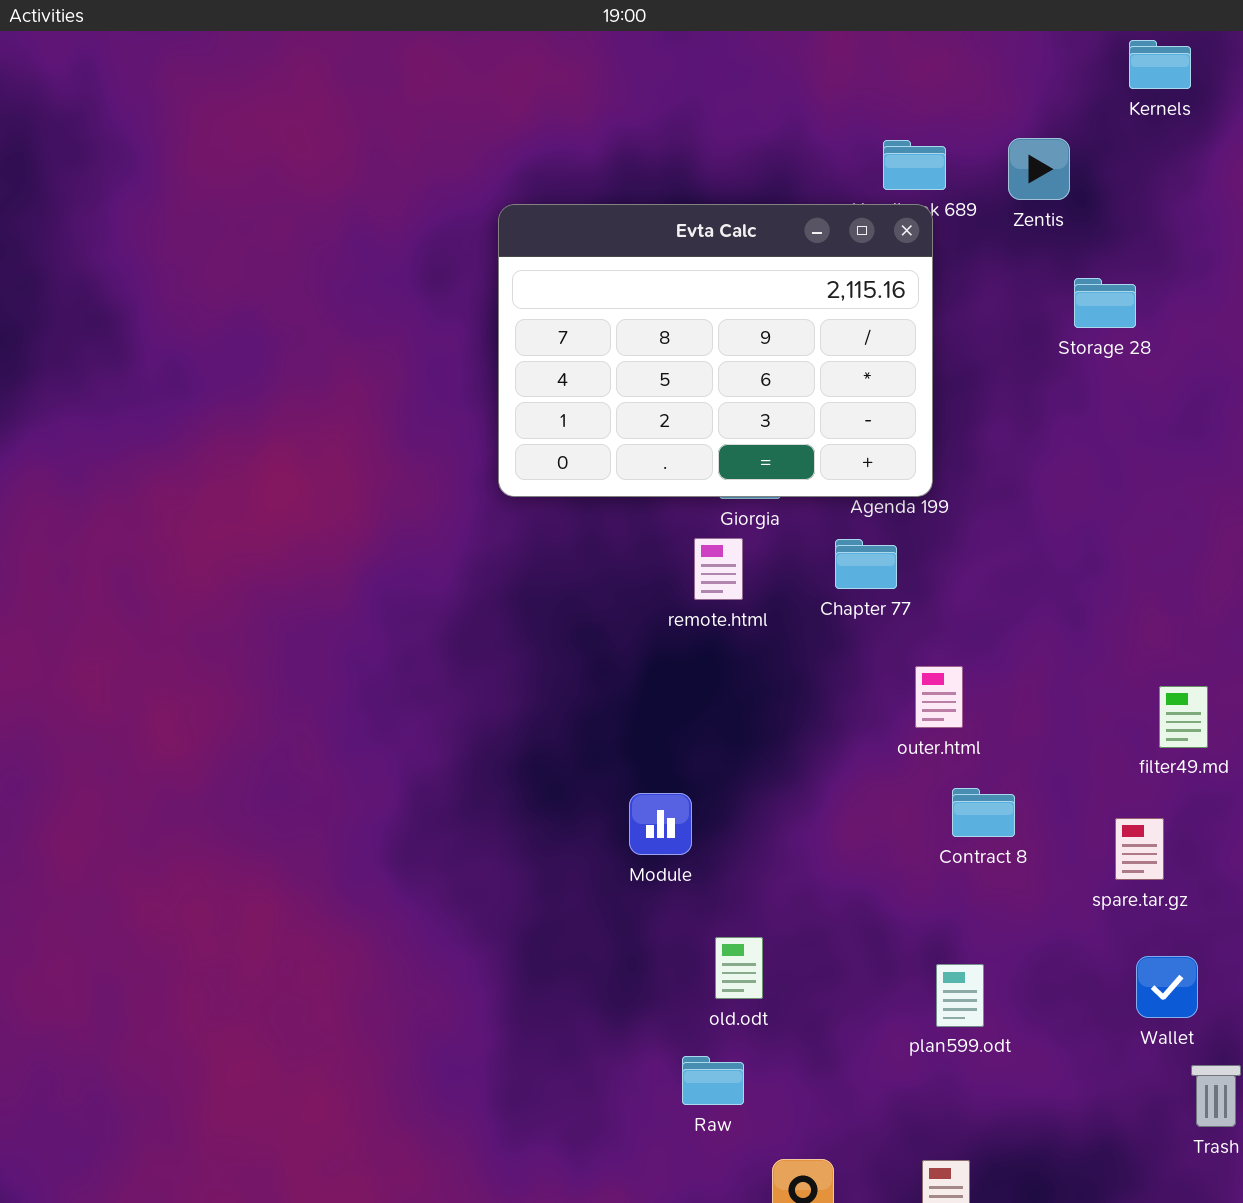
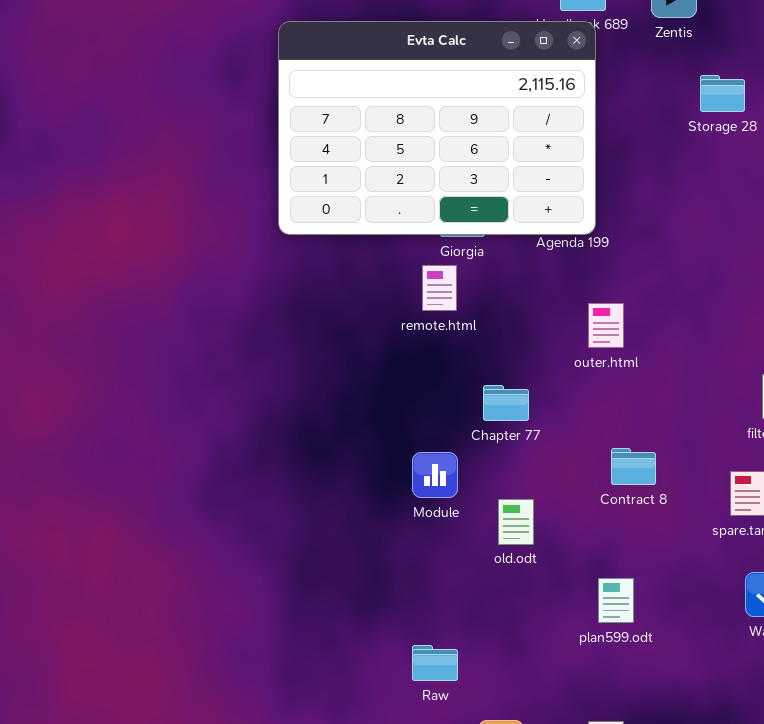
Chapter 77: [835,539,897,589] -> [483,385,529,421], moved
outer.html: [915,666,963,728] -> [588,303,624,348], moved
Module: [629,793,692,855] -> [412,452,458,498], moved
old.odt: [715,937,763,999] -> [498,499,534,545], moved

